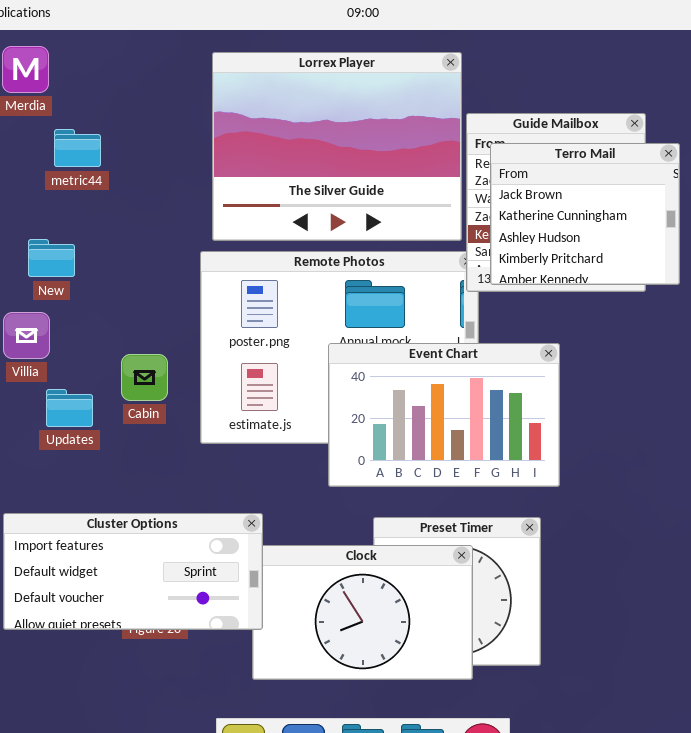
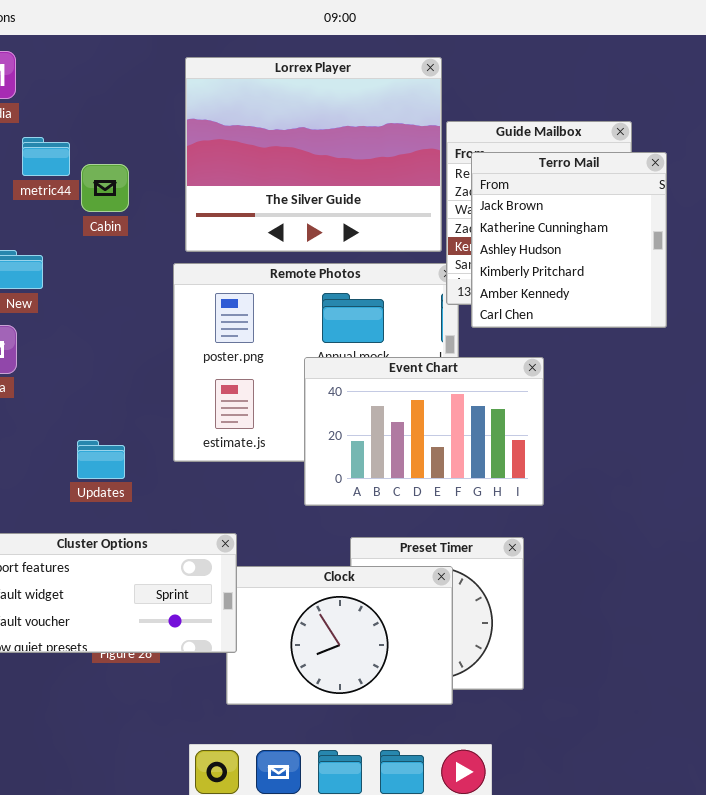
Terro Mail: [490,143,680,285] -> [471,152,667,328], resized
Cabin: [121,354,168,401] -> [81,164,129,212], moved
Updates: [46,389,93,427] -> [77,440,125,479], moved

